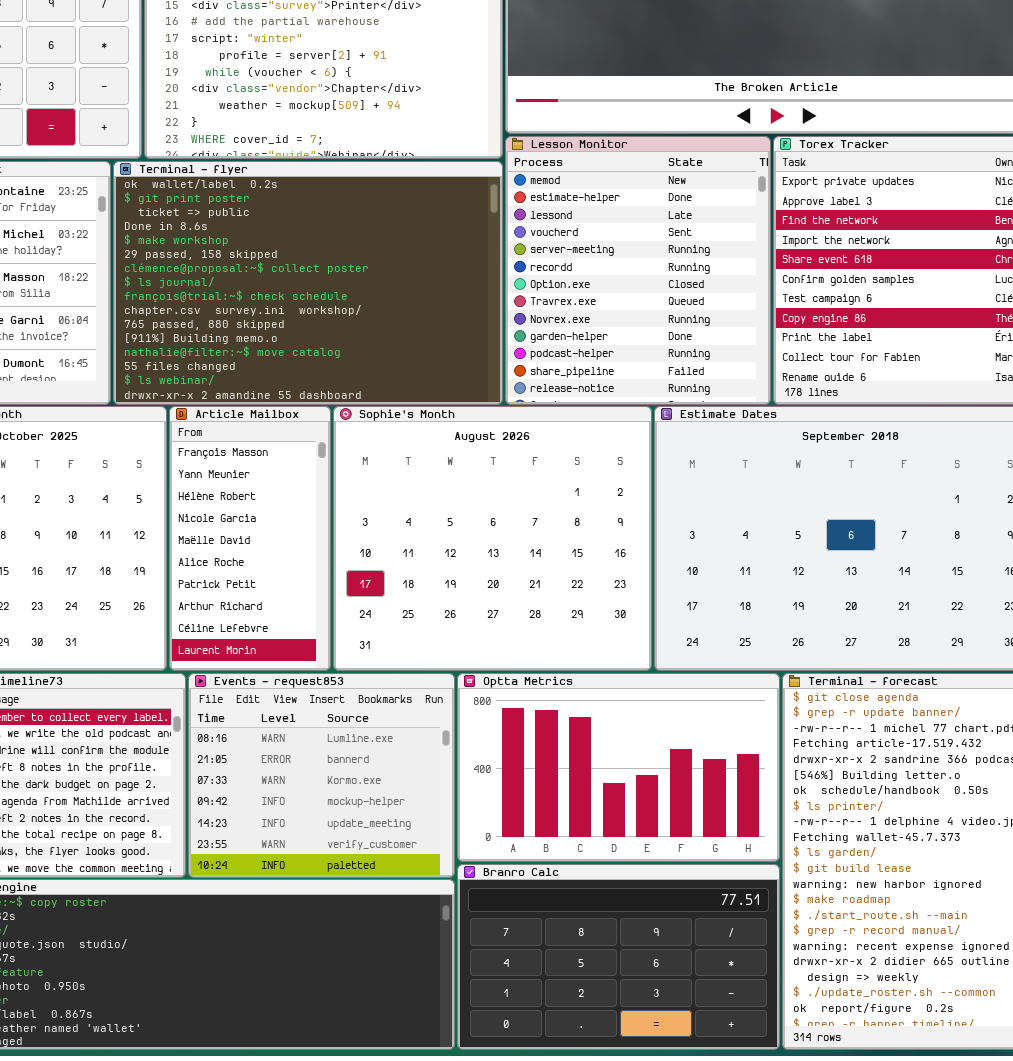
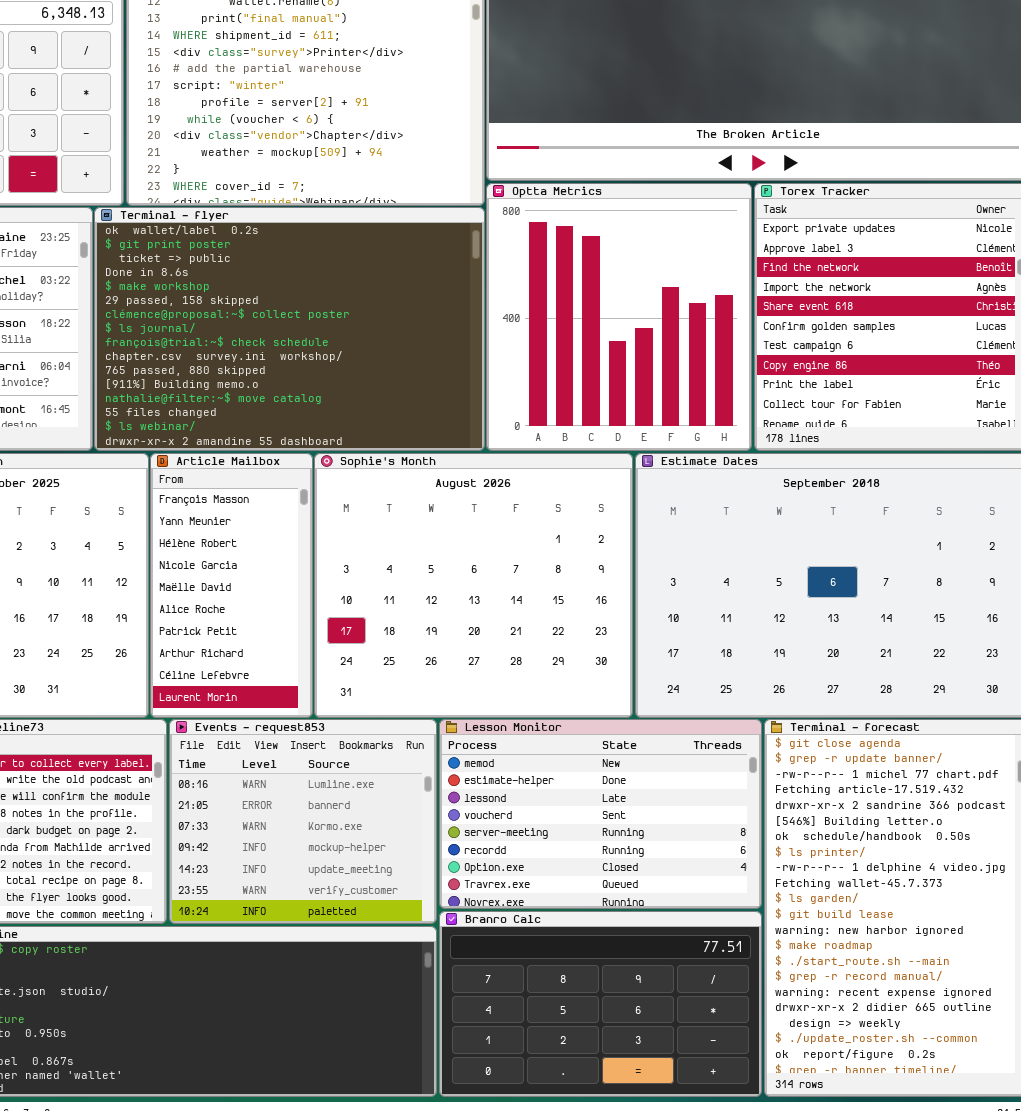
Lesson Monitor: [505,136,771,405] -> [439,719,762,909], moved, resized
Optta Metrics: [457,673,780,862] -> [486,183,752,451], moved, resized

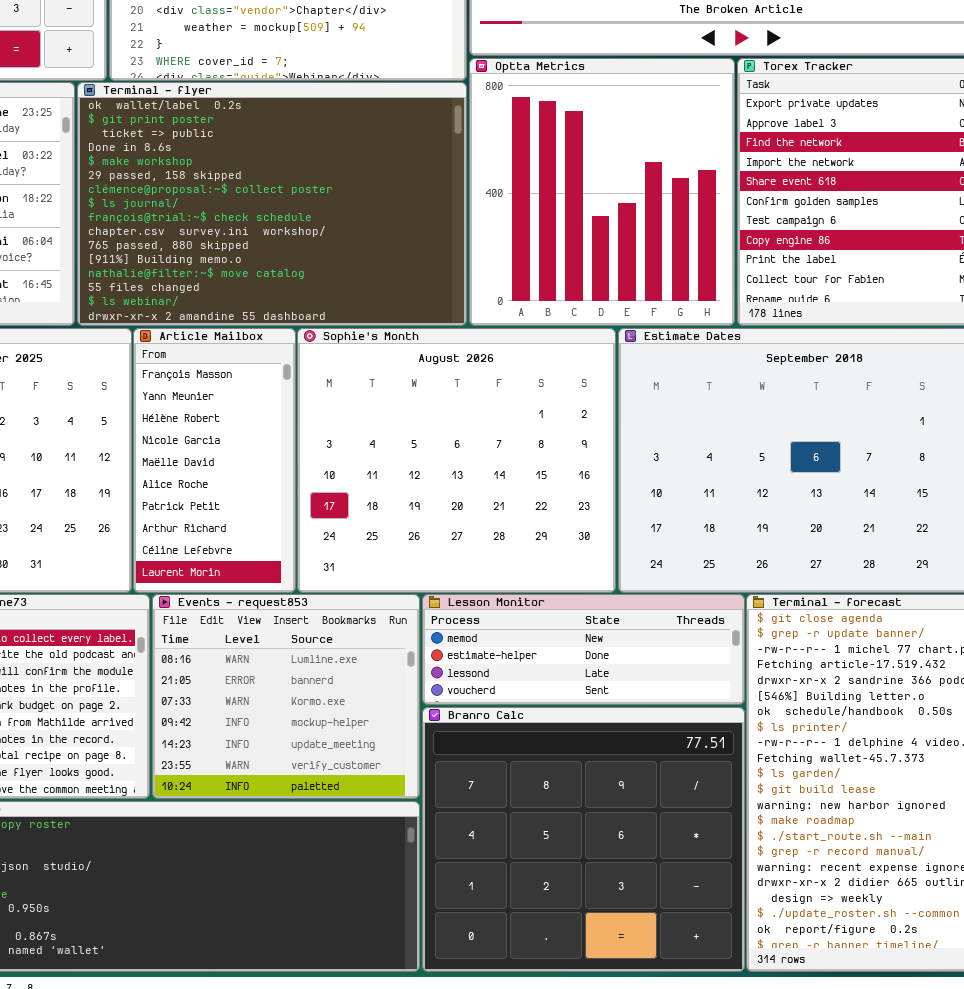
Lesson Monitor: [439,719,762,909] -> [422,594,745,705], resized
Branro Calc: [439,911,762,1097] -> [422,707,745,972], resized

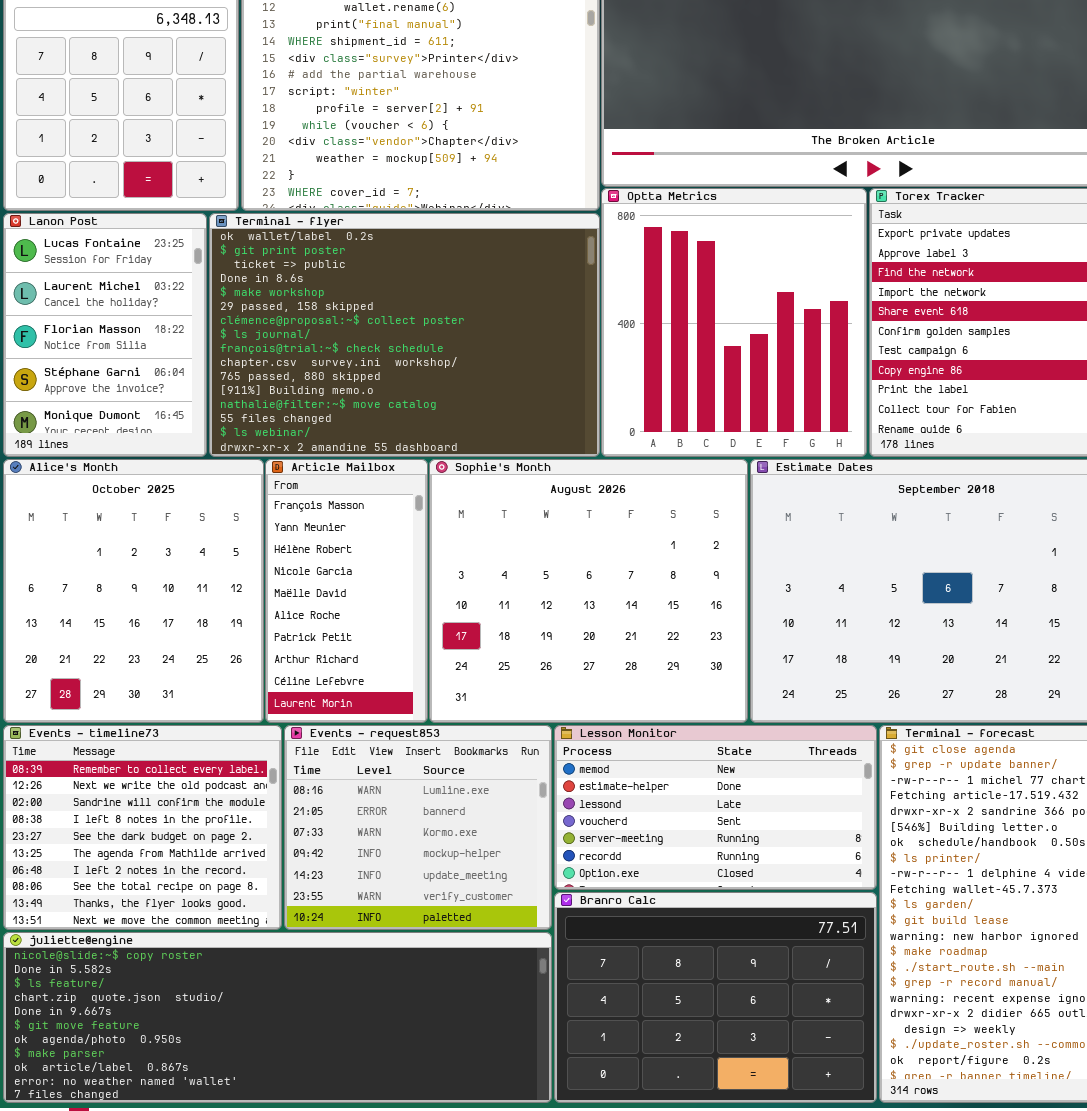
Lesson Monitor: [422,594,745,705] -> [554,725,877,890], resized
Branro Calc: [422,707,745,972] -> [554,892,877,1103], resized

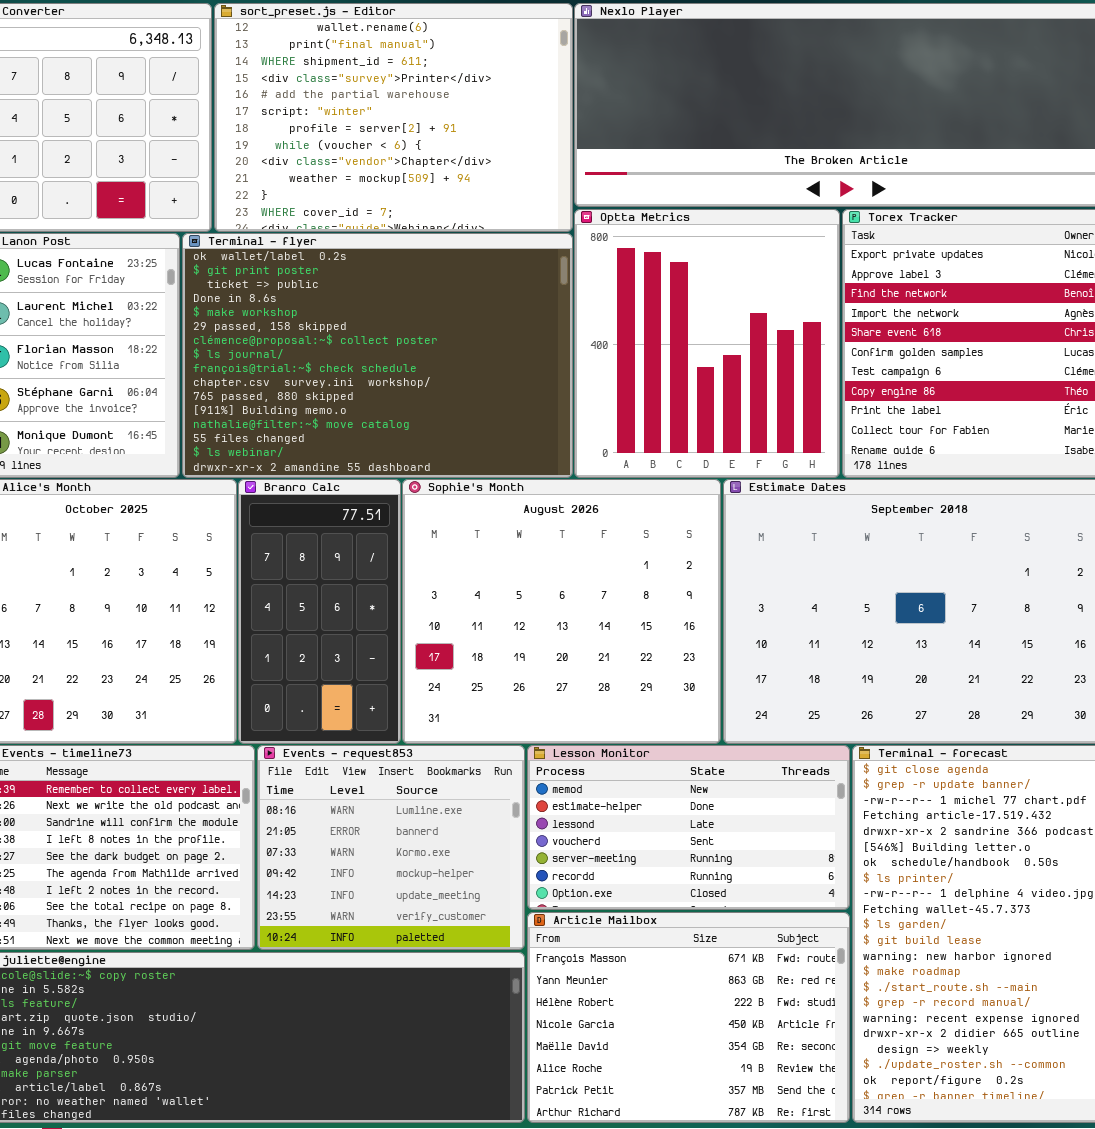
Article Mailbox: [265,459,428,723] -> [527,912,850,1123], moved, resized
Branro Calc: [554,892,877,1103] -> [238,479,401,744], moved, resized

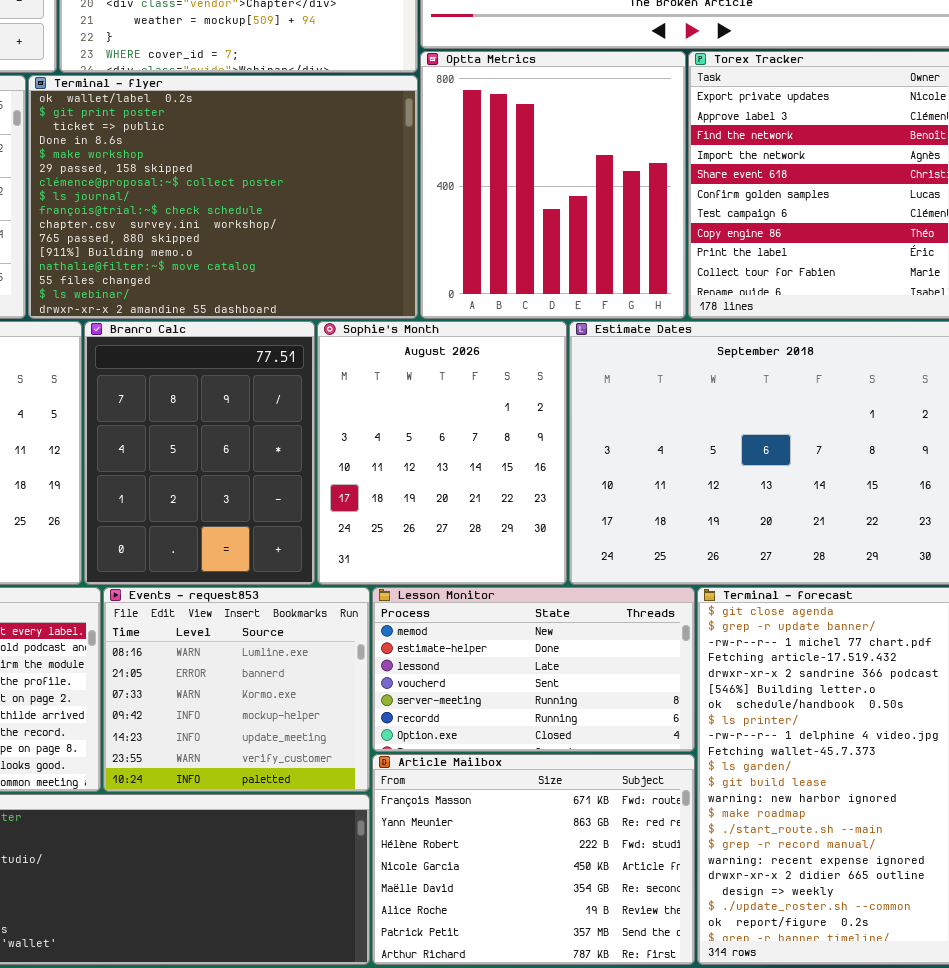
Branro Calc: [238,479,401,744] -> [84,321,315,585], resized
Sophie's Month: [402,479,721,744] -> [317,321,567,585], resized

